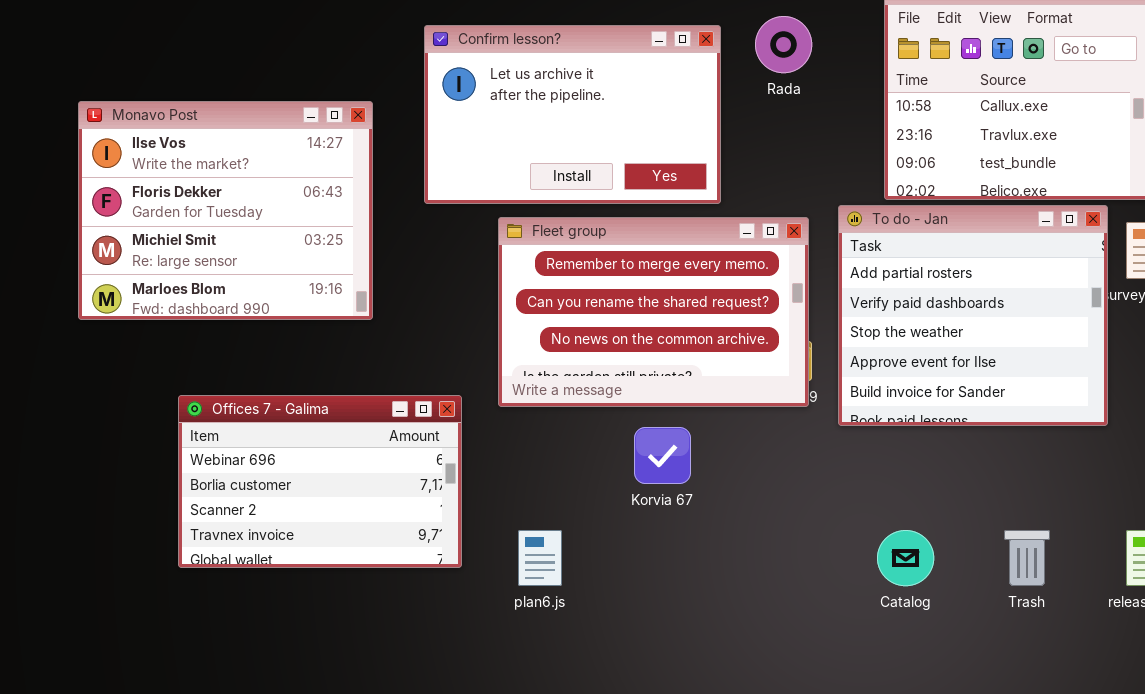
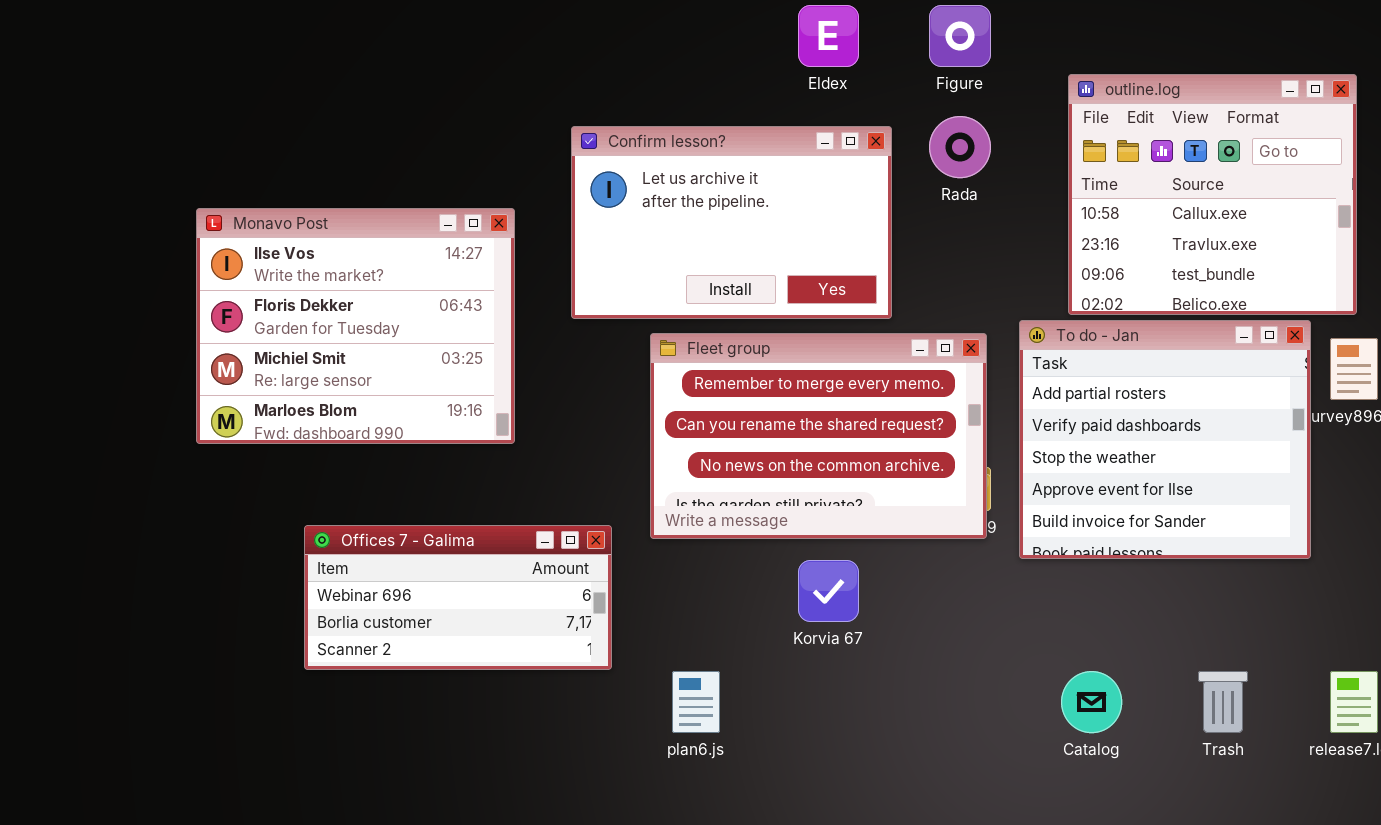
Offices 7 - Galima: [178,395,462,568] -> [304,525,612,670], resized

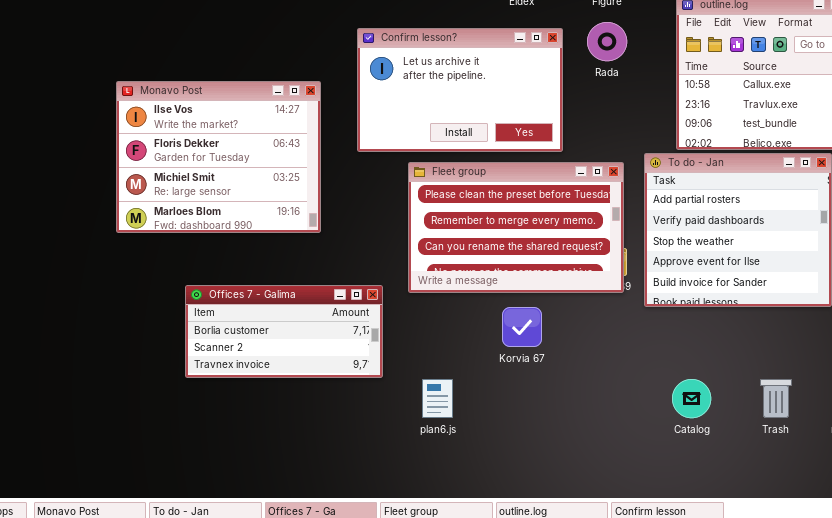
Fleet group: [650,333,987,539] -> [408,162,624,293], scrolled up 1 row
Offices 7 - Galima: [304,525,612,670] -> [185,285,383,378], scrolled down 1 row

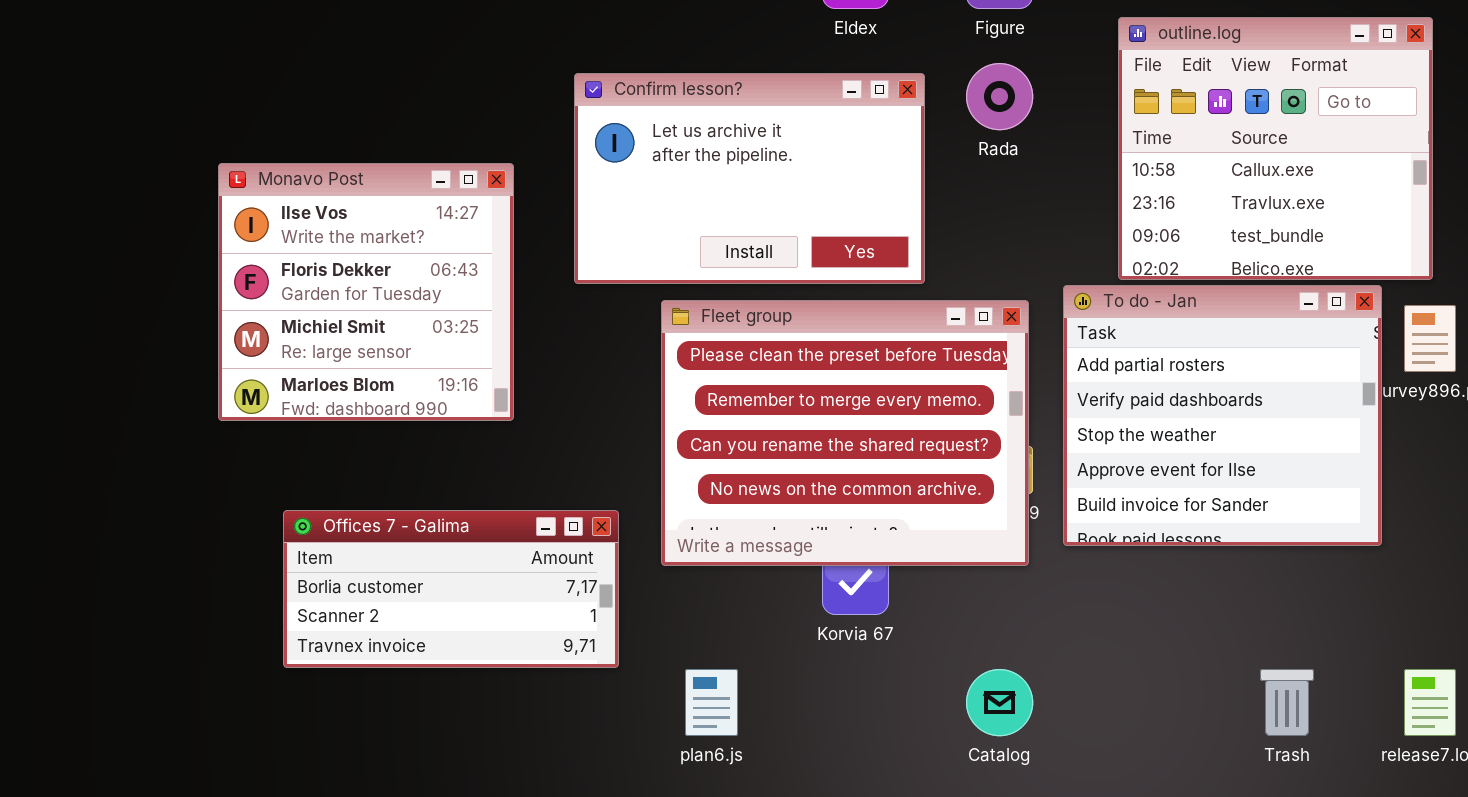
Monavo Post: [116,81,321,233] -> [218,163,514,421], resized
Fleet group: [408,162,624,293] -> [661,300,1029,566], resized
Catalog: [672,379,711,418] -> [966,669,1033,736], moved

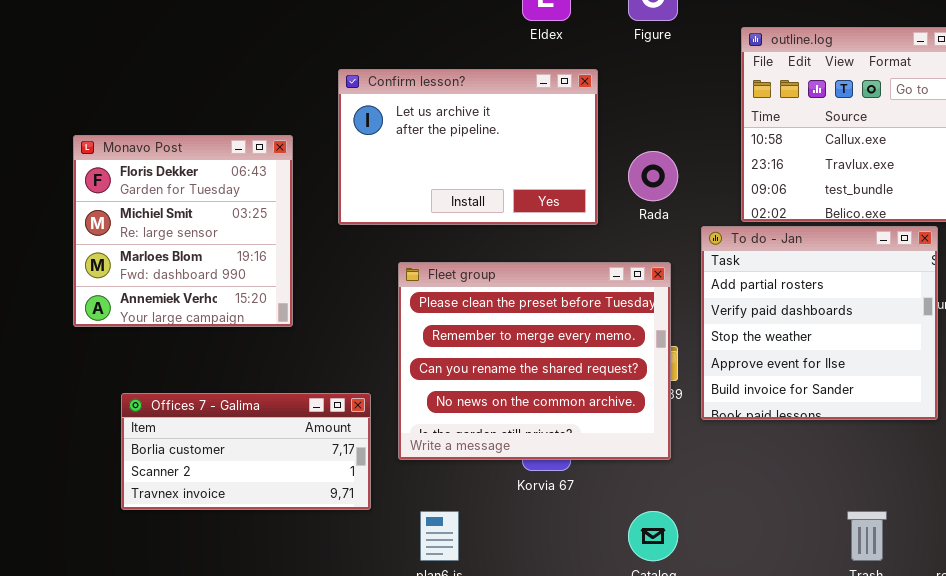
Rada: [966,63,1033,130] -> [628,151,678,201], moved
Monavo Post: [218,163,514,421] -> [73,135,293,327], scrolled down 1 row
Fleet group: [661,300,1029,566] -> [398,262,671,460], moved

